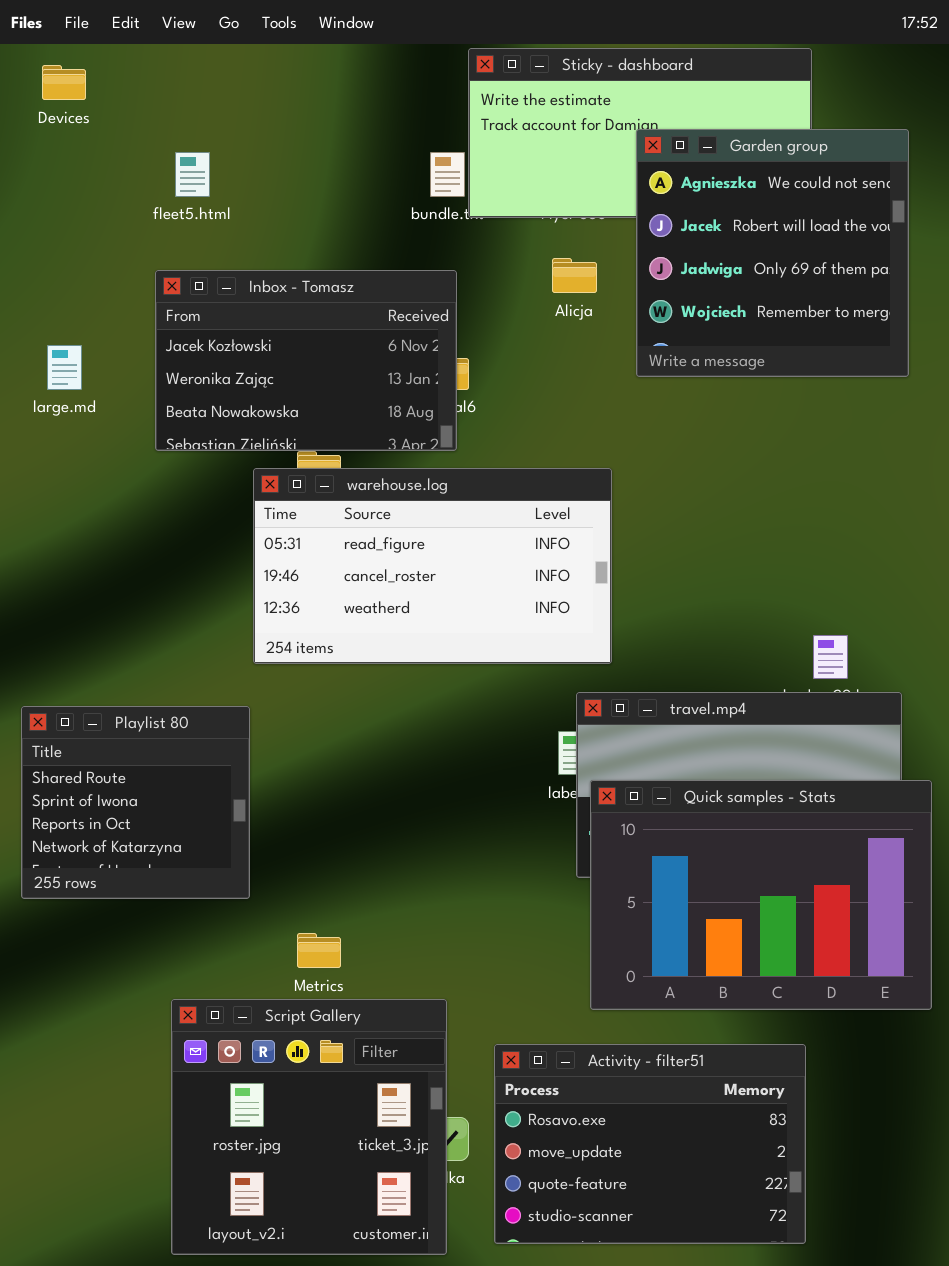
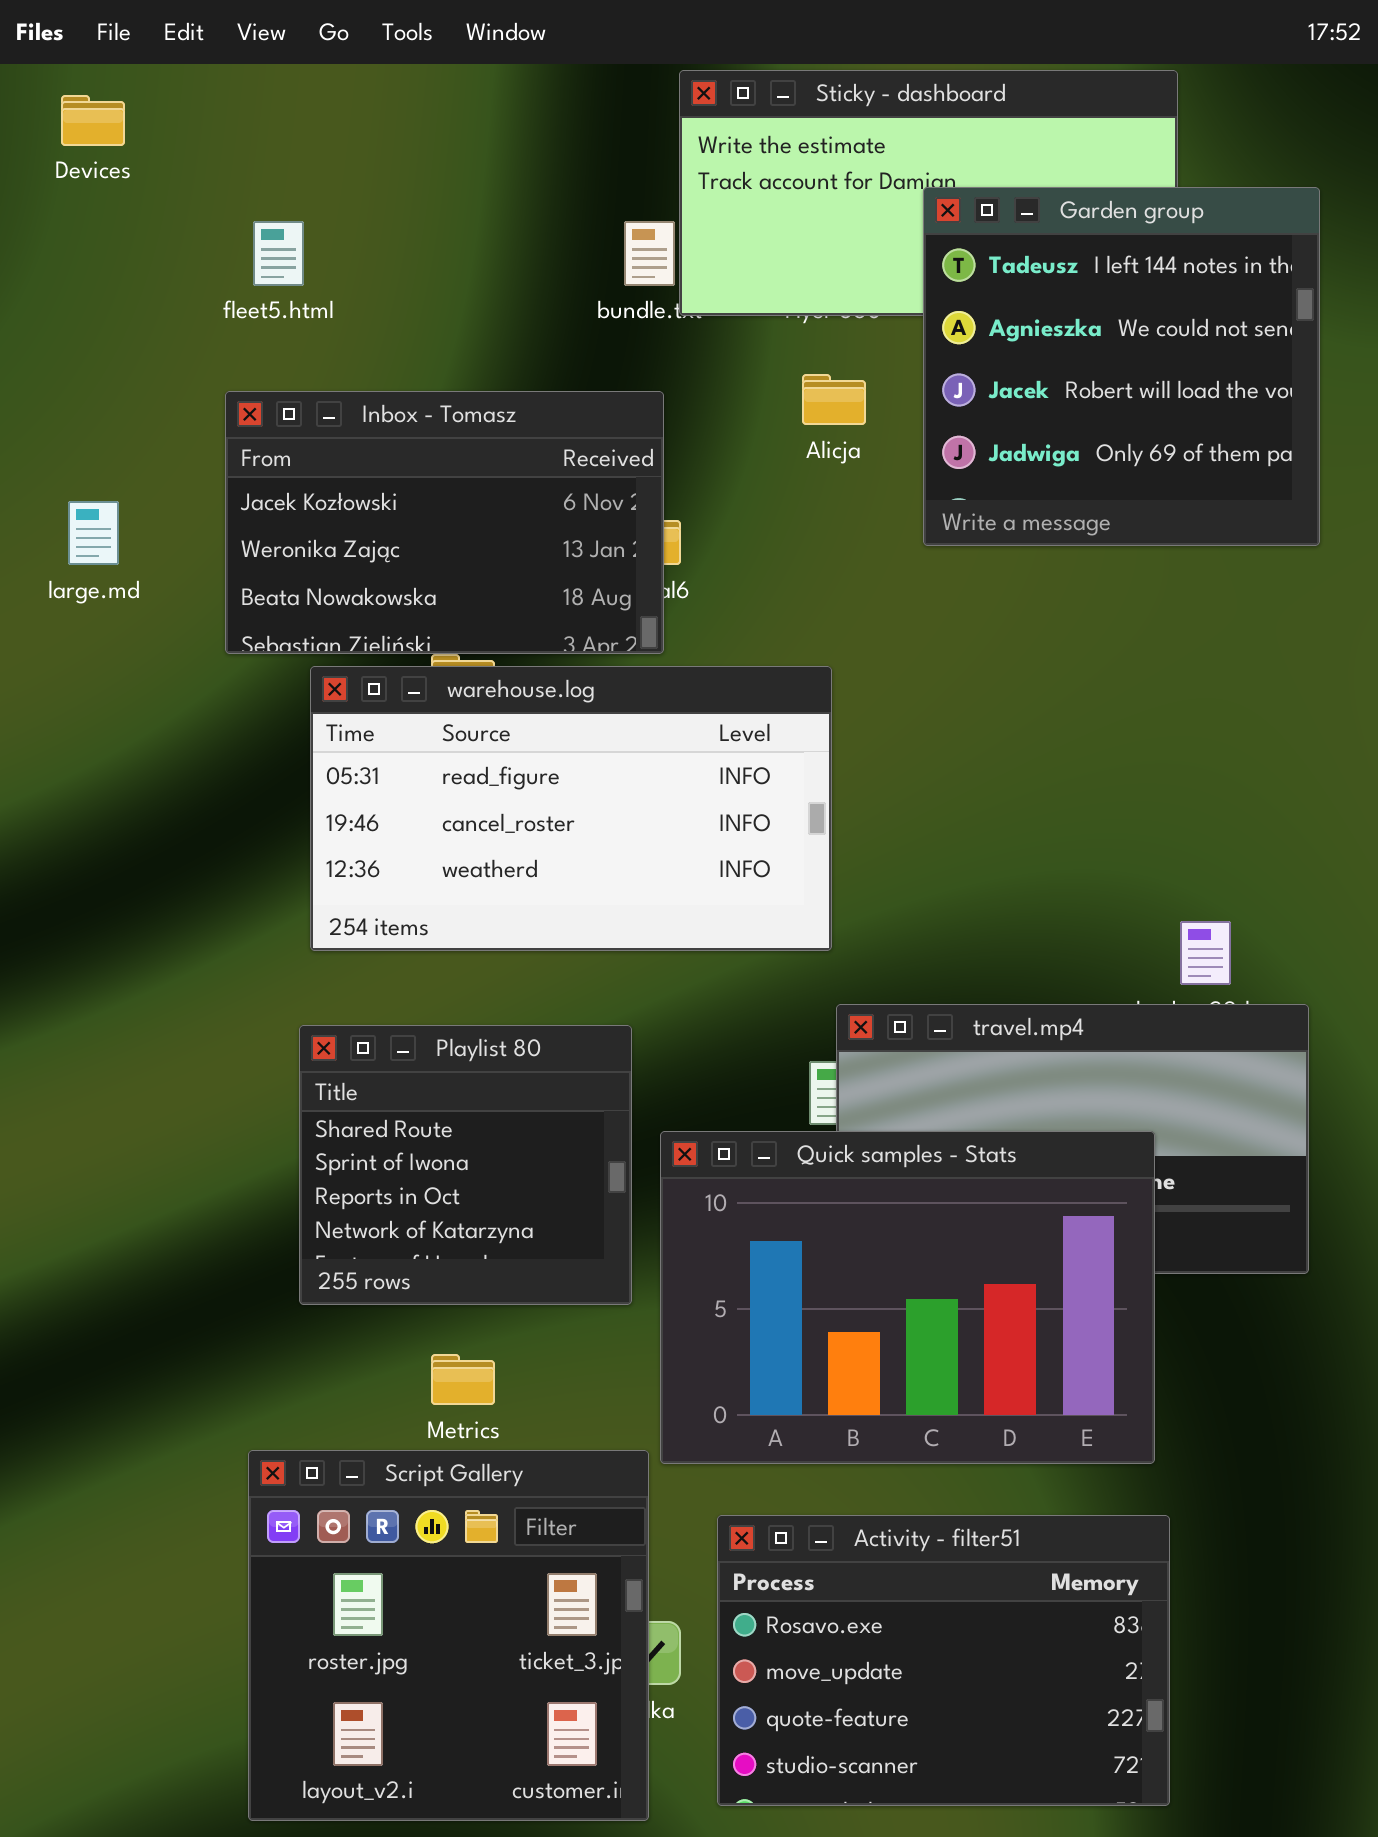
Garden group: [636,129,909,377] -> [923,187,1320,546], scrolled up 1 row
warehouse.log: [253,468,612,664] -> [310,666,832,951], moved
Playlist 80: [21,706,250,899] -> [299,1025,632,1305], moved
Quick samples - Stats: [590,780,932,1010] -> [660,1131,1155,1464], moved

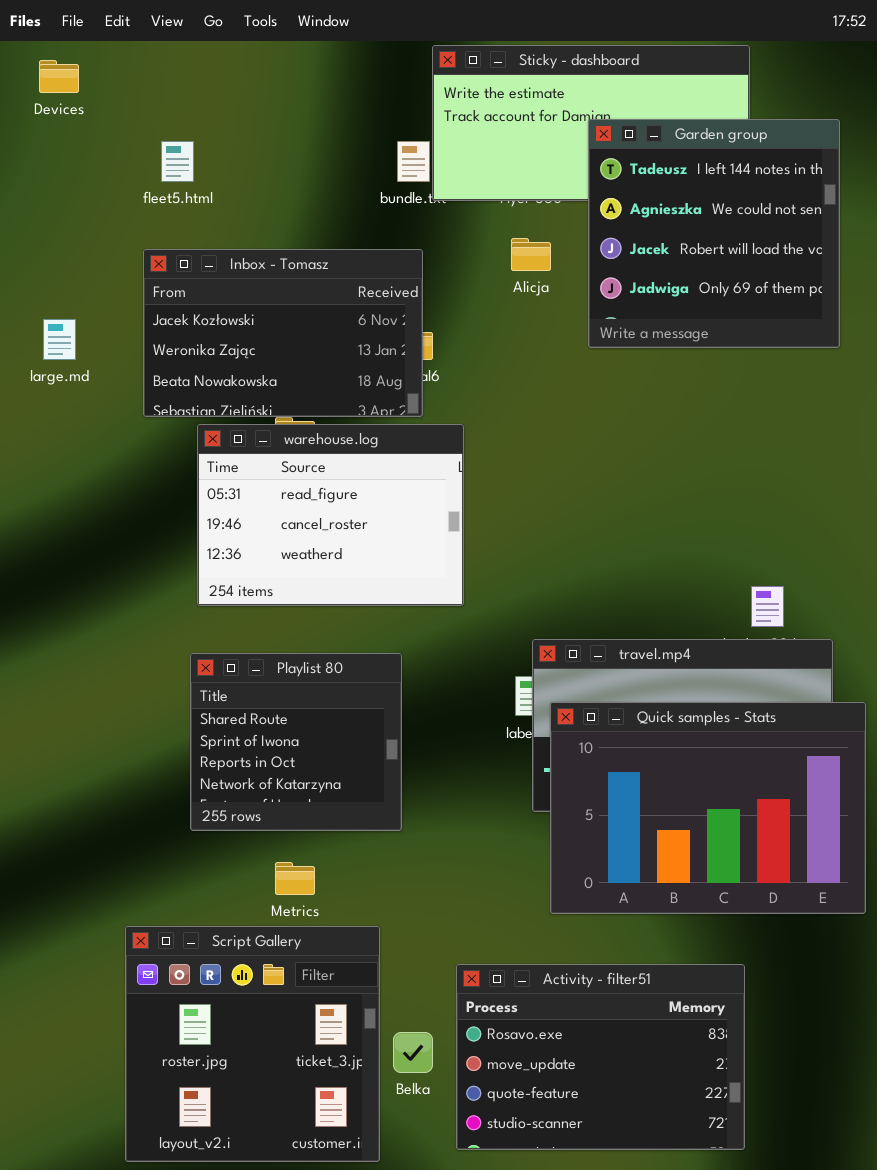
warehouse.log: [310,666,832,951] -> [197,424,464,606], resized
Quick samples - Stats: [660,1131,1155,1464] -> [550,702,866,914], moved
Script Gallery: [248,1450,649,1821] -> [125,926,380,1162], moved

